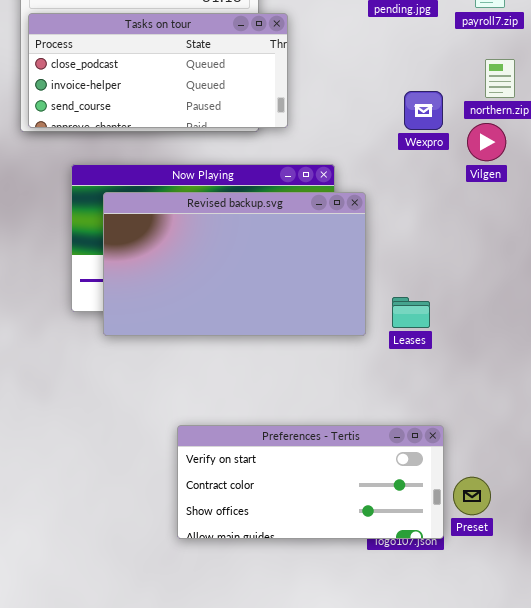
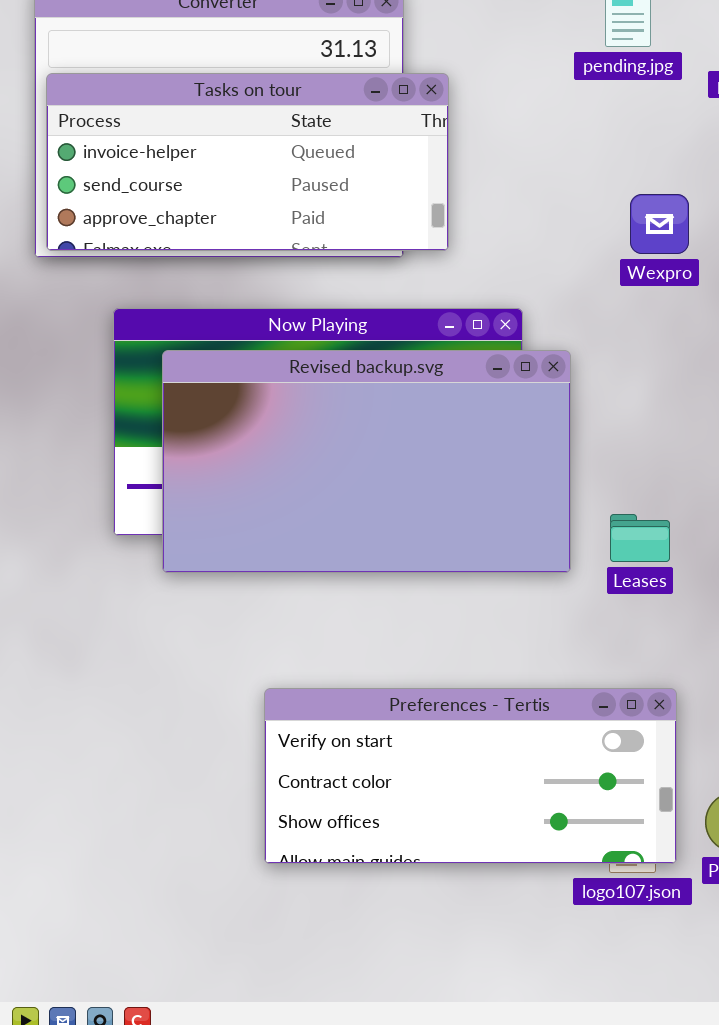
Tasks on tour: [28,13,288,128] -> [46,73,449,251], scrolled down 1 row
Preferences - Tertis: [177,425,444,539] -> [264,688,677,864], moved

